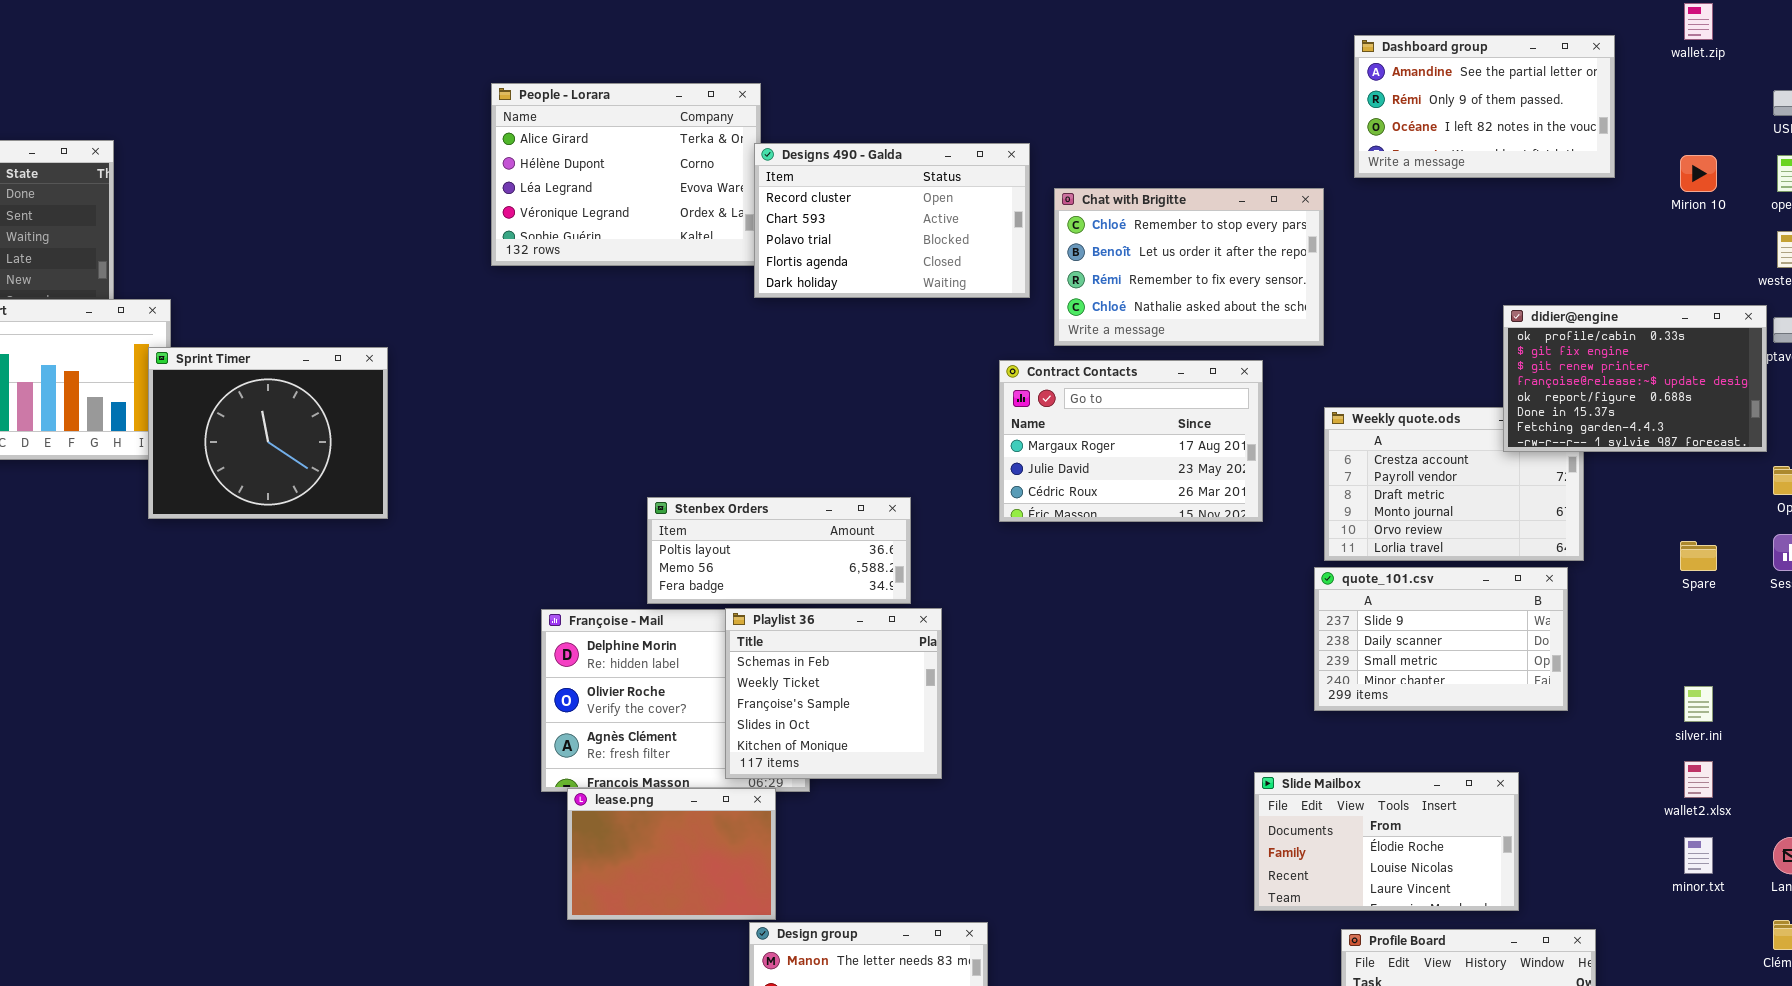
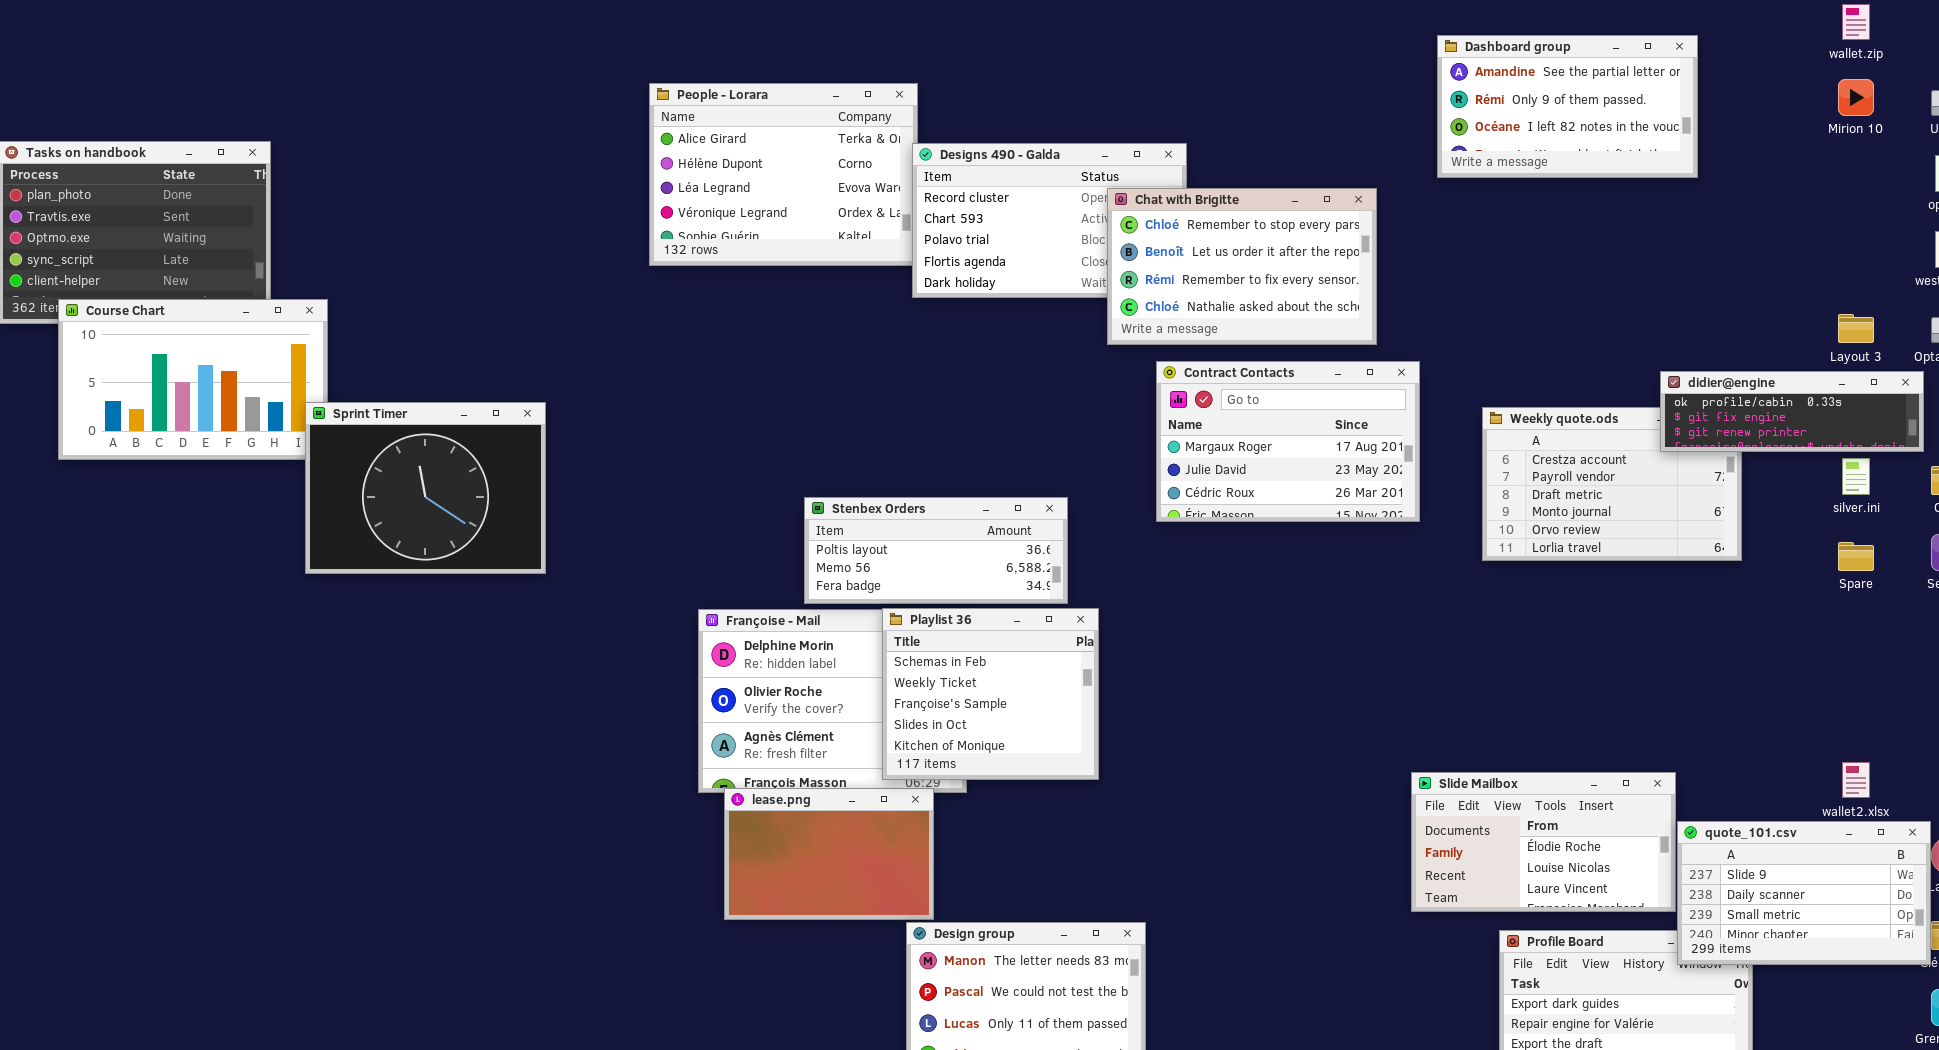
Dashboard group: [1354,35,1615,178] -> [1437,35,1698,178], moved
Mirion 10: [1680,155,1717,192] -> [1838,79,1874,116], moved
Chat with Brigitte: [1054,188,1324,346] -> [1107,188,1377,345], moved
didier@engine: [1503,305,1767,452] -> [1660,371,1924,452], resized
Sprint Timer: [148,347,388,519] -> [305,402,546,574], moved
quote_101.csv: [1314,567,1568,711] -> [1677,821,1931,965], moved
silver.ini: [1684,686,1713,722] -> [1842,458,1870,495], moved

